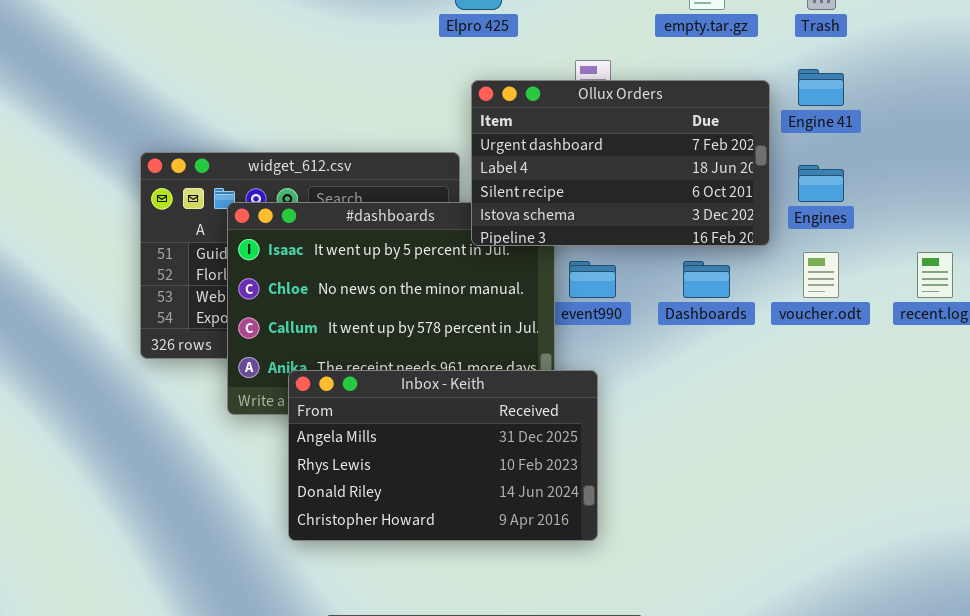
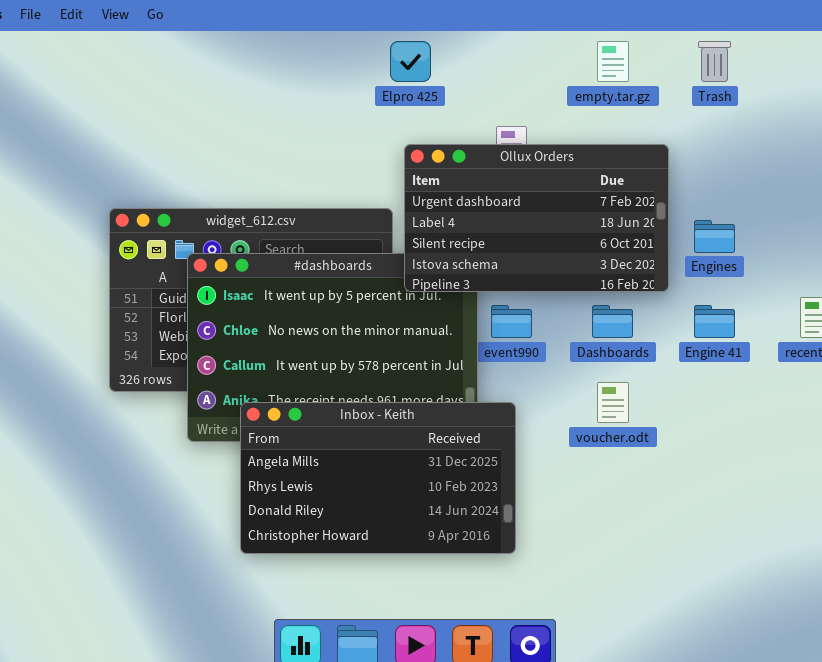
Engine 41: [798,69,844,106] -> [694,305,735,338], moved
voucher.odt: [803,252,839,298] -> [597,382,629,423], moved

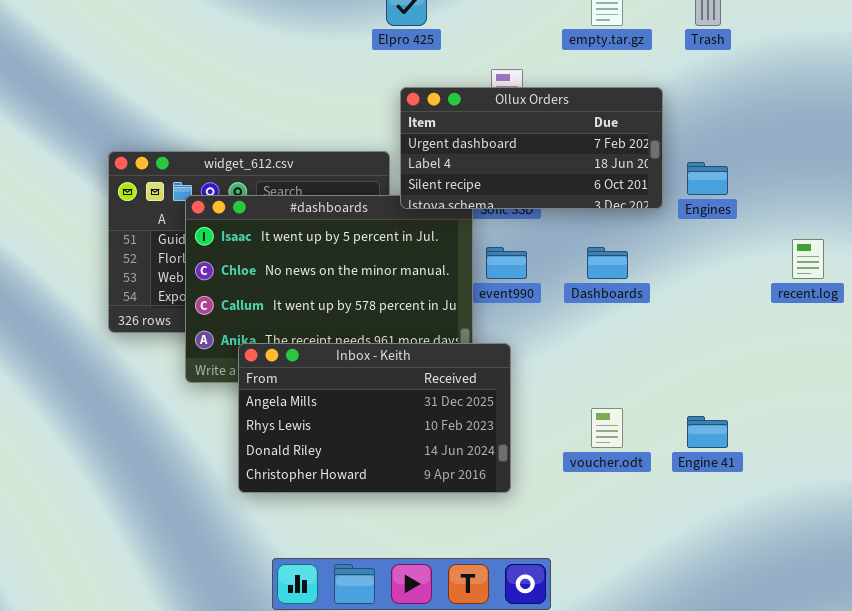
Ollux Orders: [404,144,669,292] -> [400,87,663,209], resized
Engine 41: [694,305,735,338] -> [687,416,728,448], moved
voucher.odt: [597,382,629,423] -> [591,408,623,448], moved

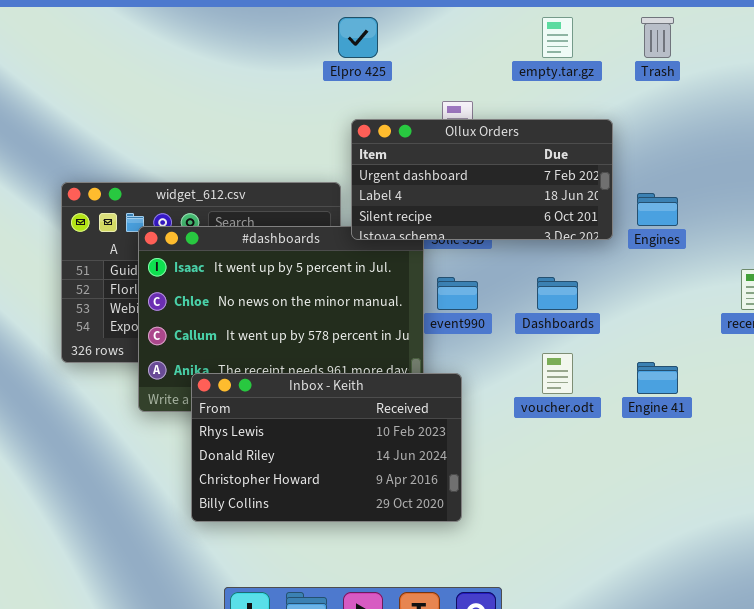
Inbox - Keith: [238,343,511,493] -> [191,373,462,522], scrolled down 1 row
voucher.odt: [591,408,623,448] -> [542,353,573,394], moved
Engine 41: [687,416,728,448] -> [637,362,678,394], moved

